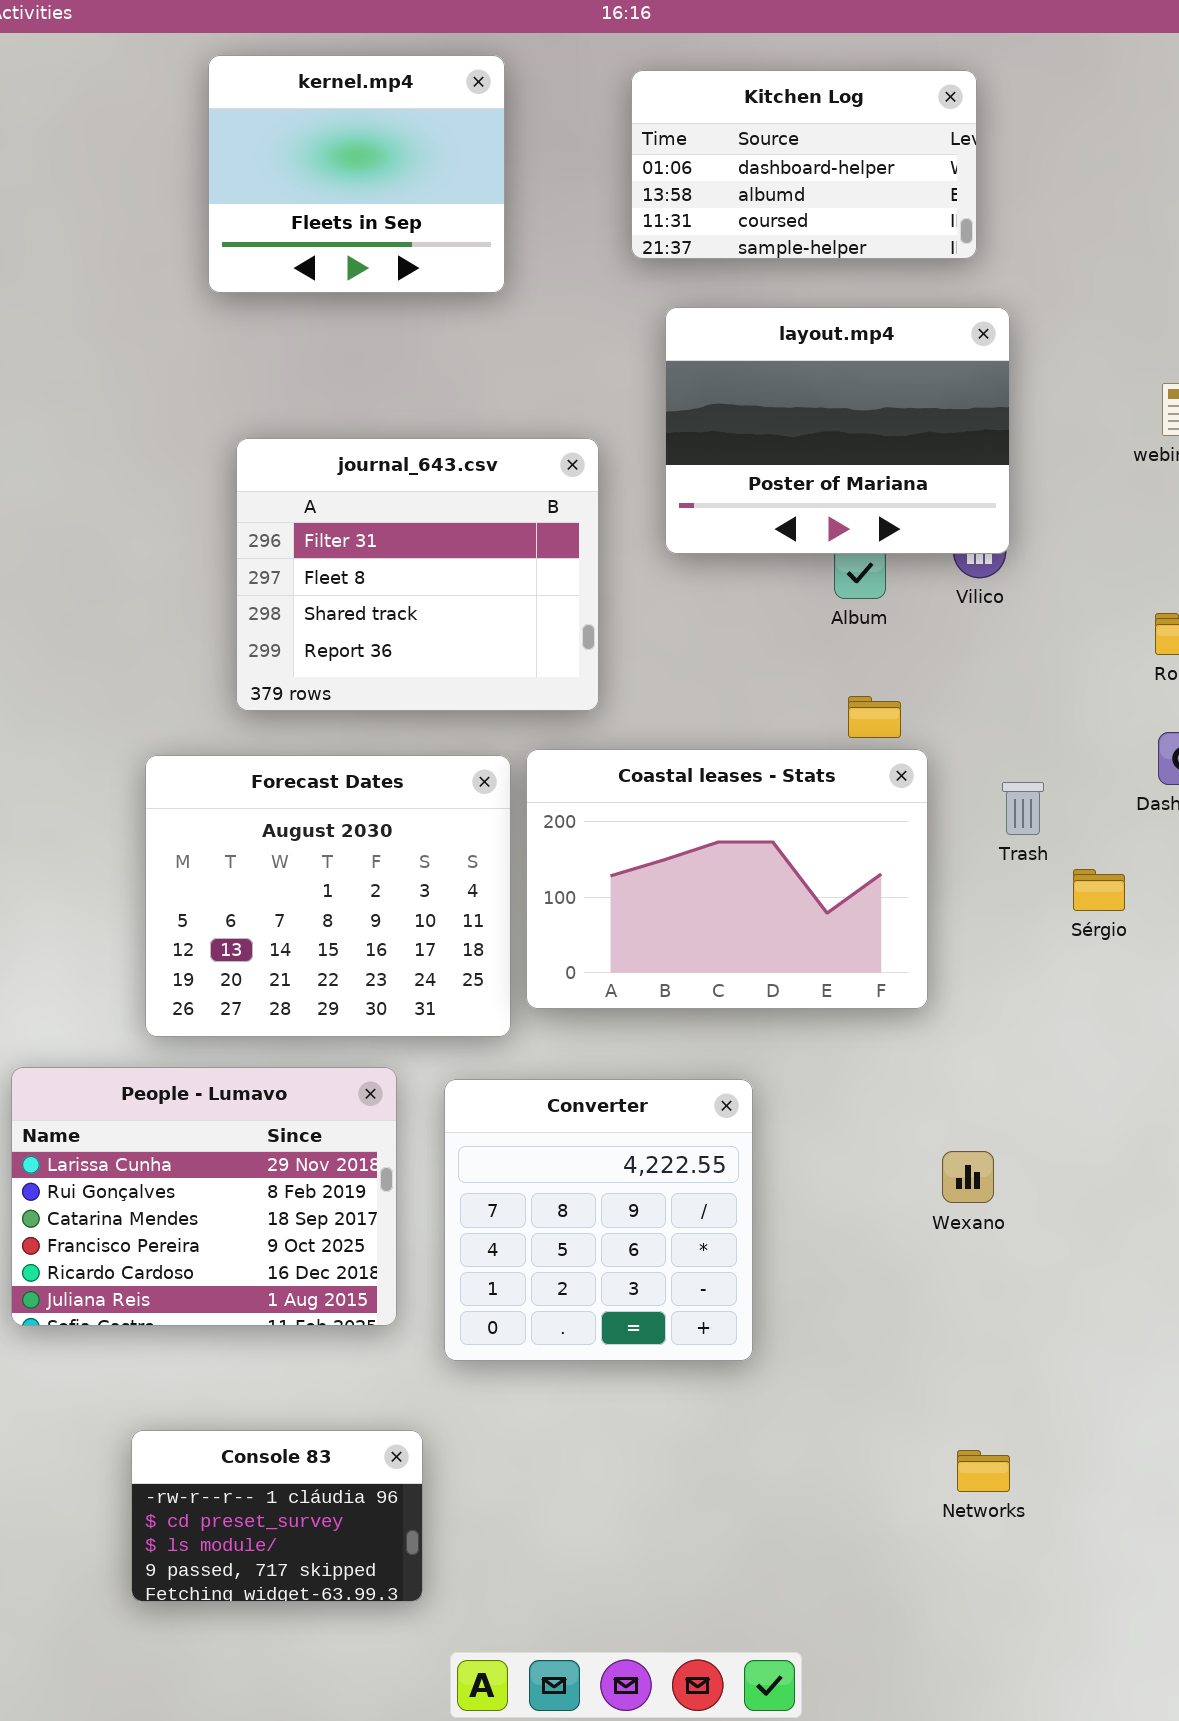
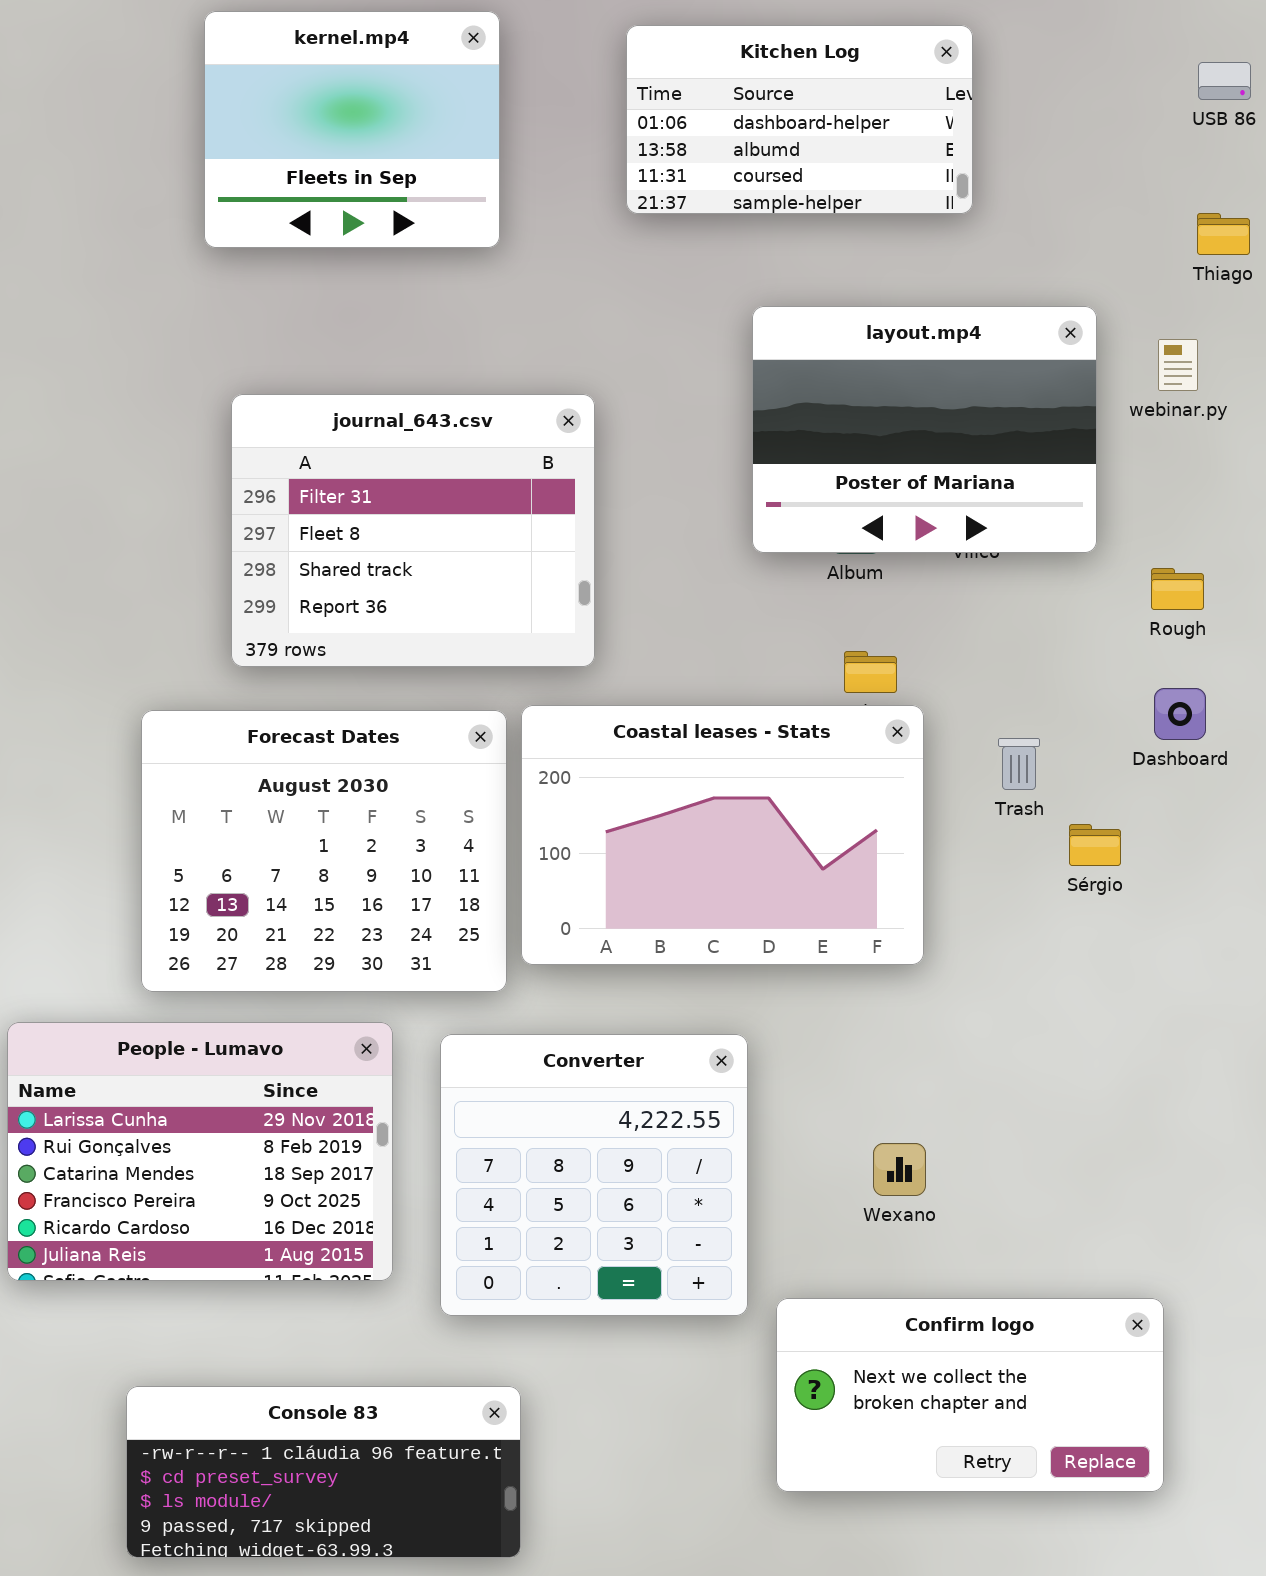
layout.mp4: [665,307,1010,554] -> [752,306,1097,553], moved
Wexano: [942,1151,994,1203] -> [873,1143,926,1196], moved
Confirm logo: none -> [776,1298,1164,1492], opened
Console 83: [131,1430,423,1602] -> [126,1386,521,1558], resized

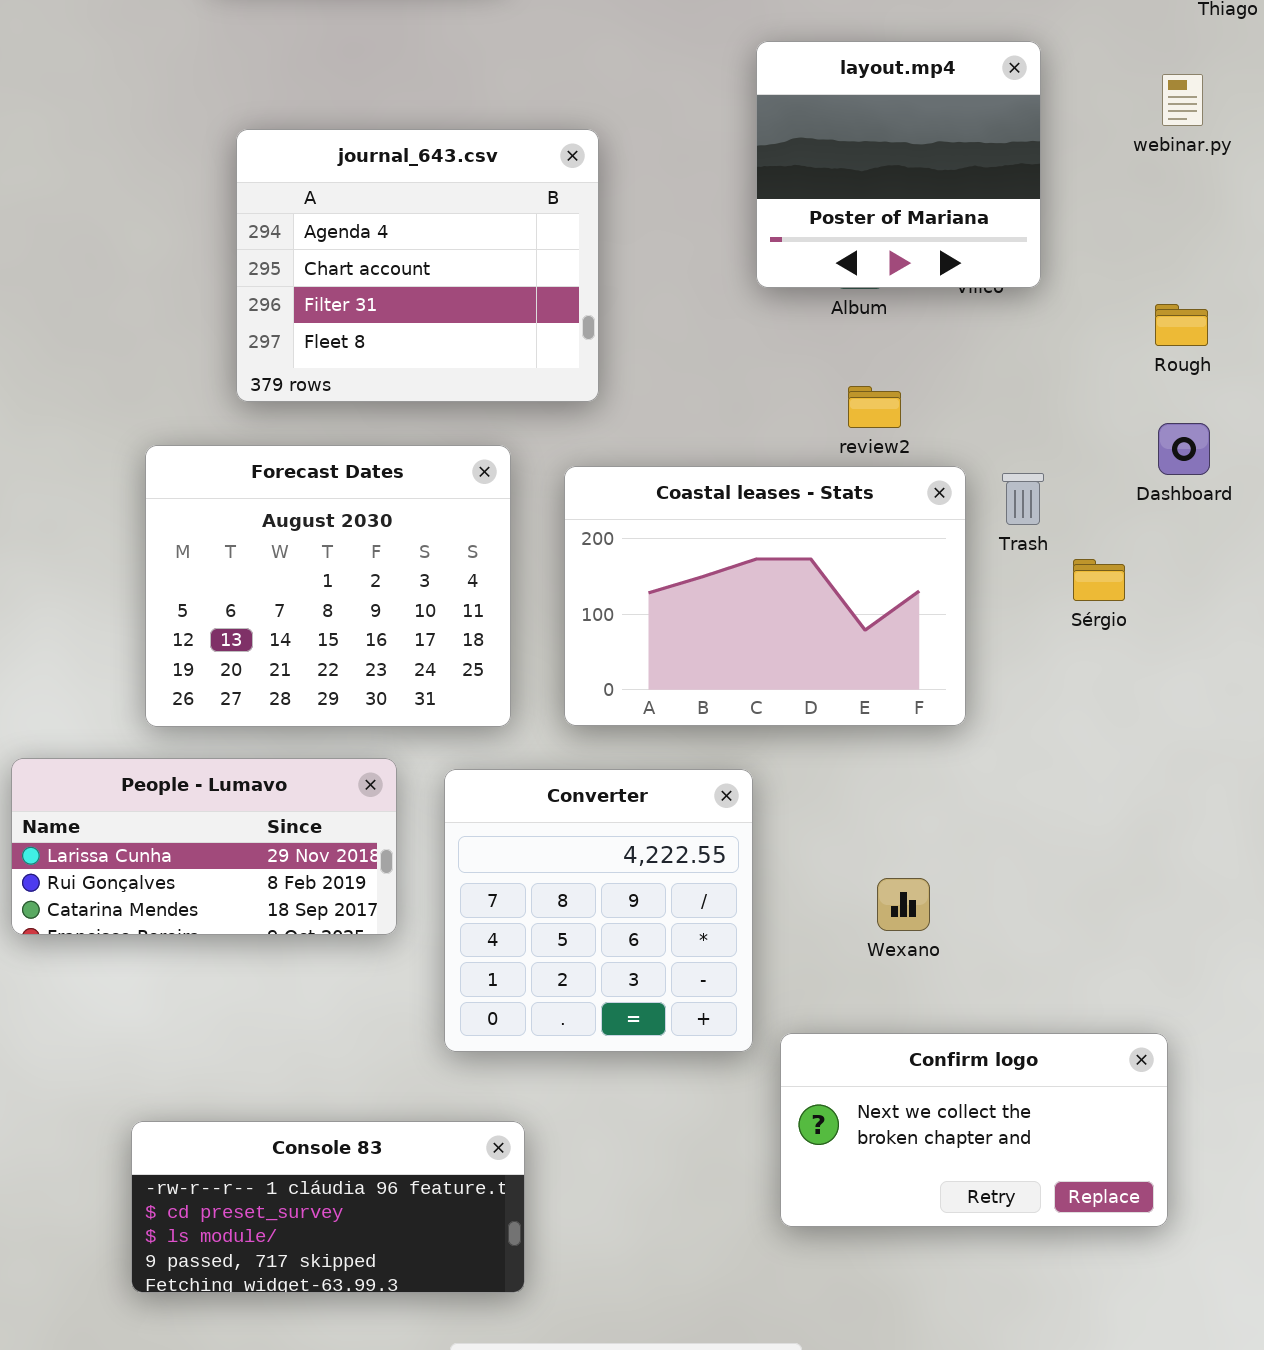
layout.mp4: [752,306,1097,553] -> [756,41,1041,288], resized
journal_643.csv: [231,394,595,667] -> [236,129,599,402], scrolled up 2 rows
Coastal leases - Stats: [521,705,924,965] -> [564,466,966,726], moved
People - Lumavo: [7,1022,393,1281] -> [11,758,397,935], resized

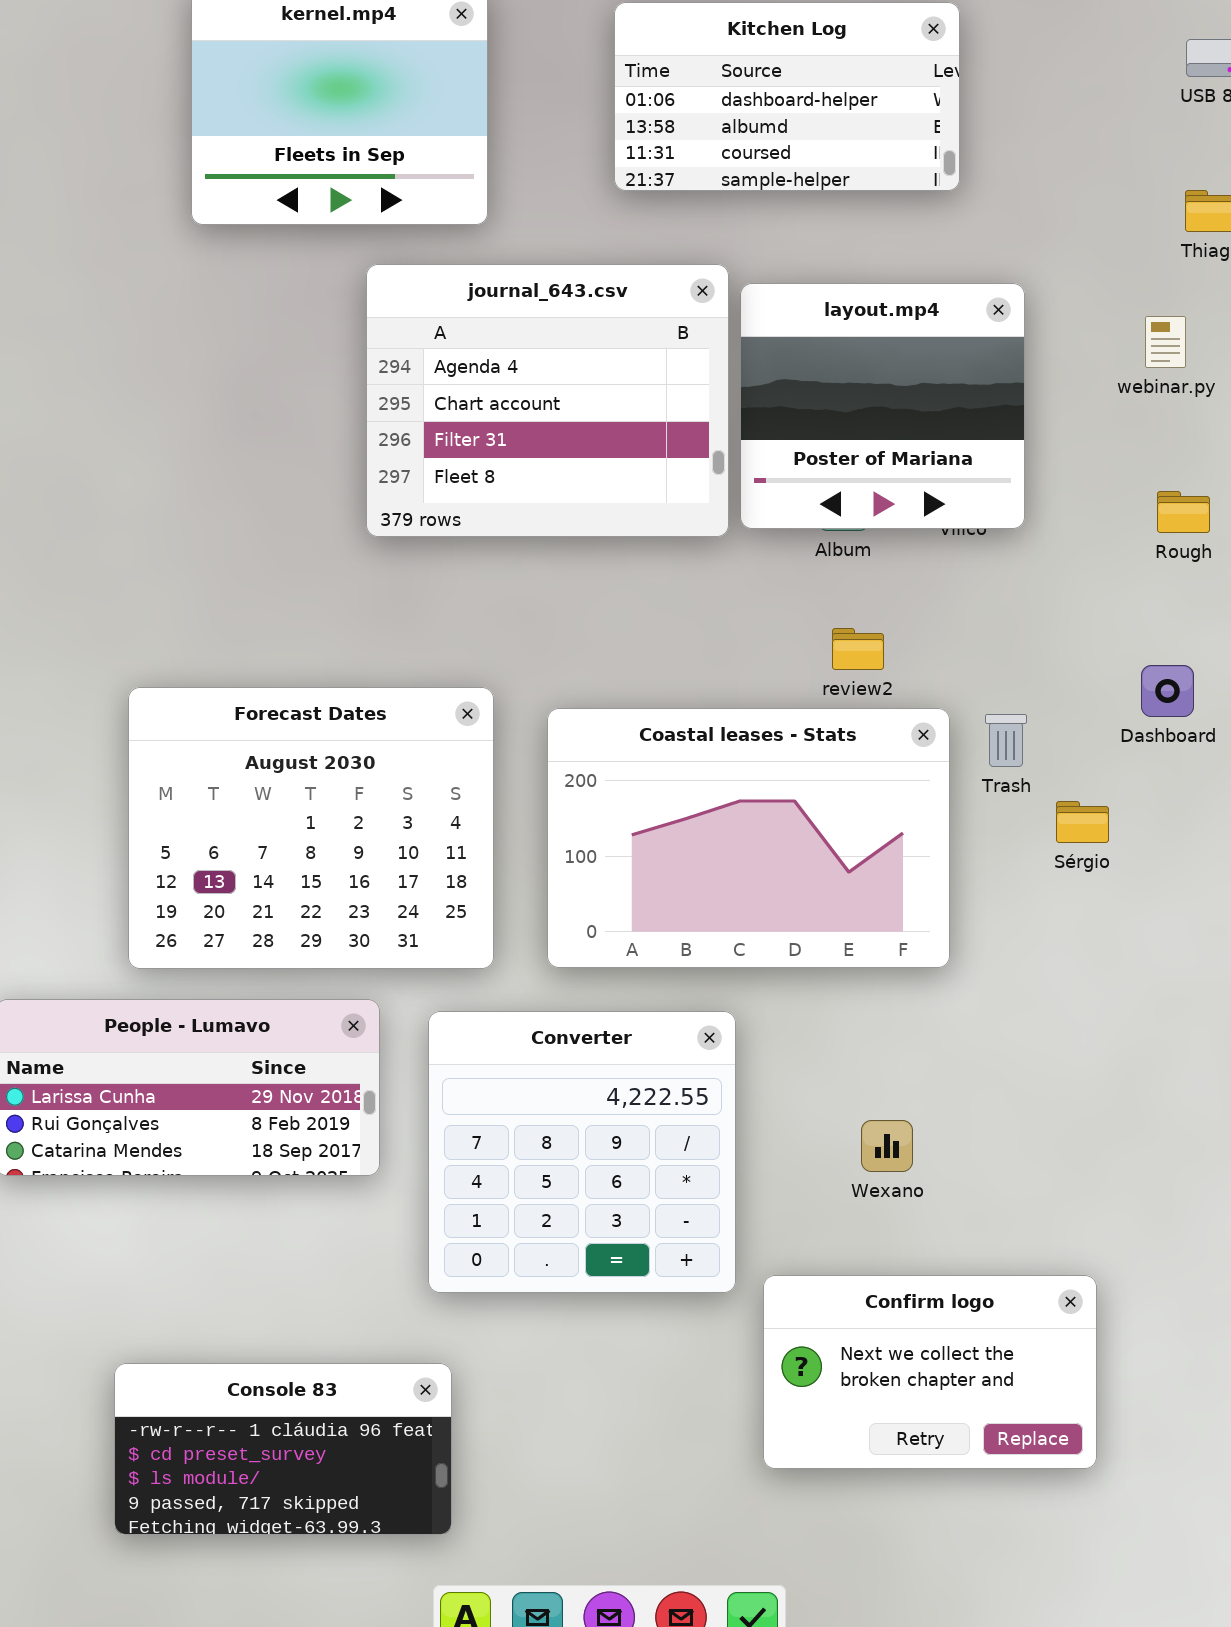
journal_643.csv: [236,129,599,402] -> [366,264,729,537], moved
Rough: [1155,304,1208,346] -> [1157,491,1210,533], moved
Confirm logo: [780,1033,1168,1227] -> [763,1275,1097,1469], resized
Console 83: [131,1121,525,1293] -> [114,1363,452,1535], resized

